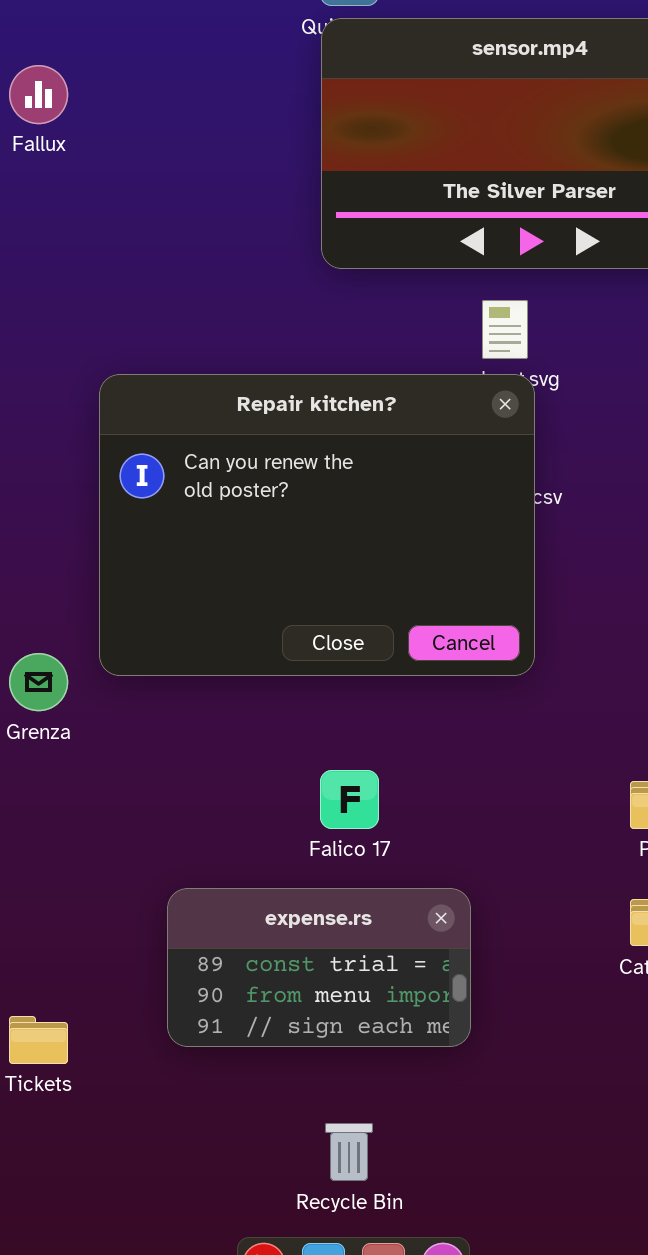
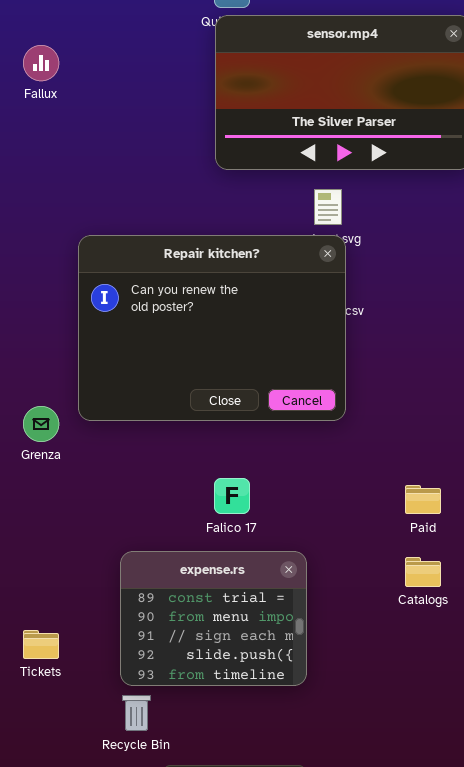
expense.rs: [167,888,471,1047] -> [120,551,307,686], resized
Recycle Bin: [325,1123,373,1181] -> [122,695,151,731], moved

